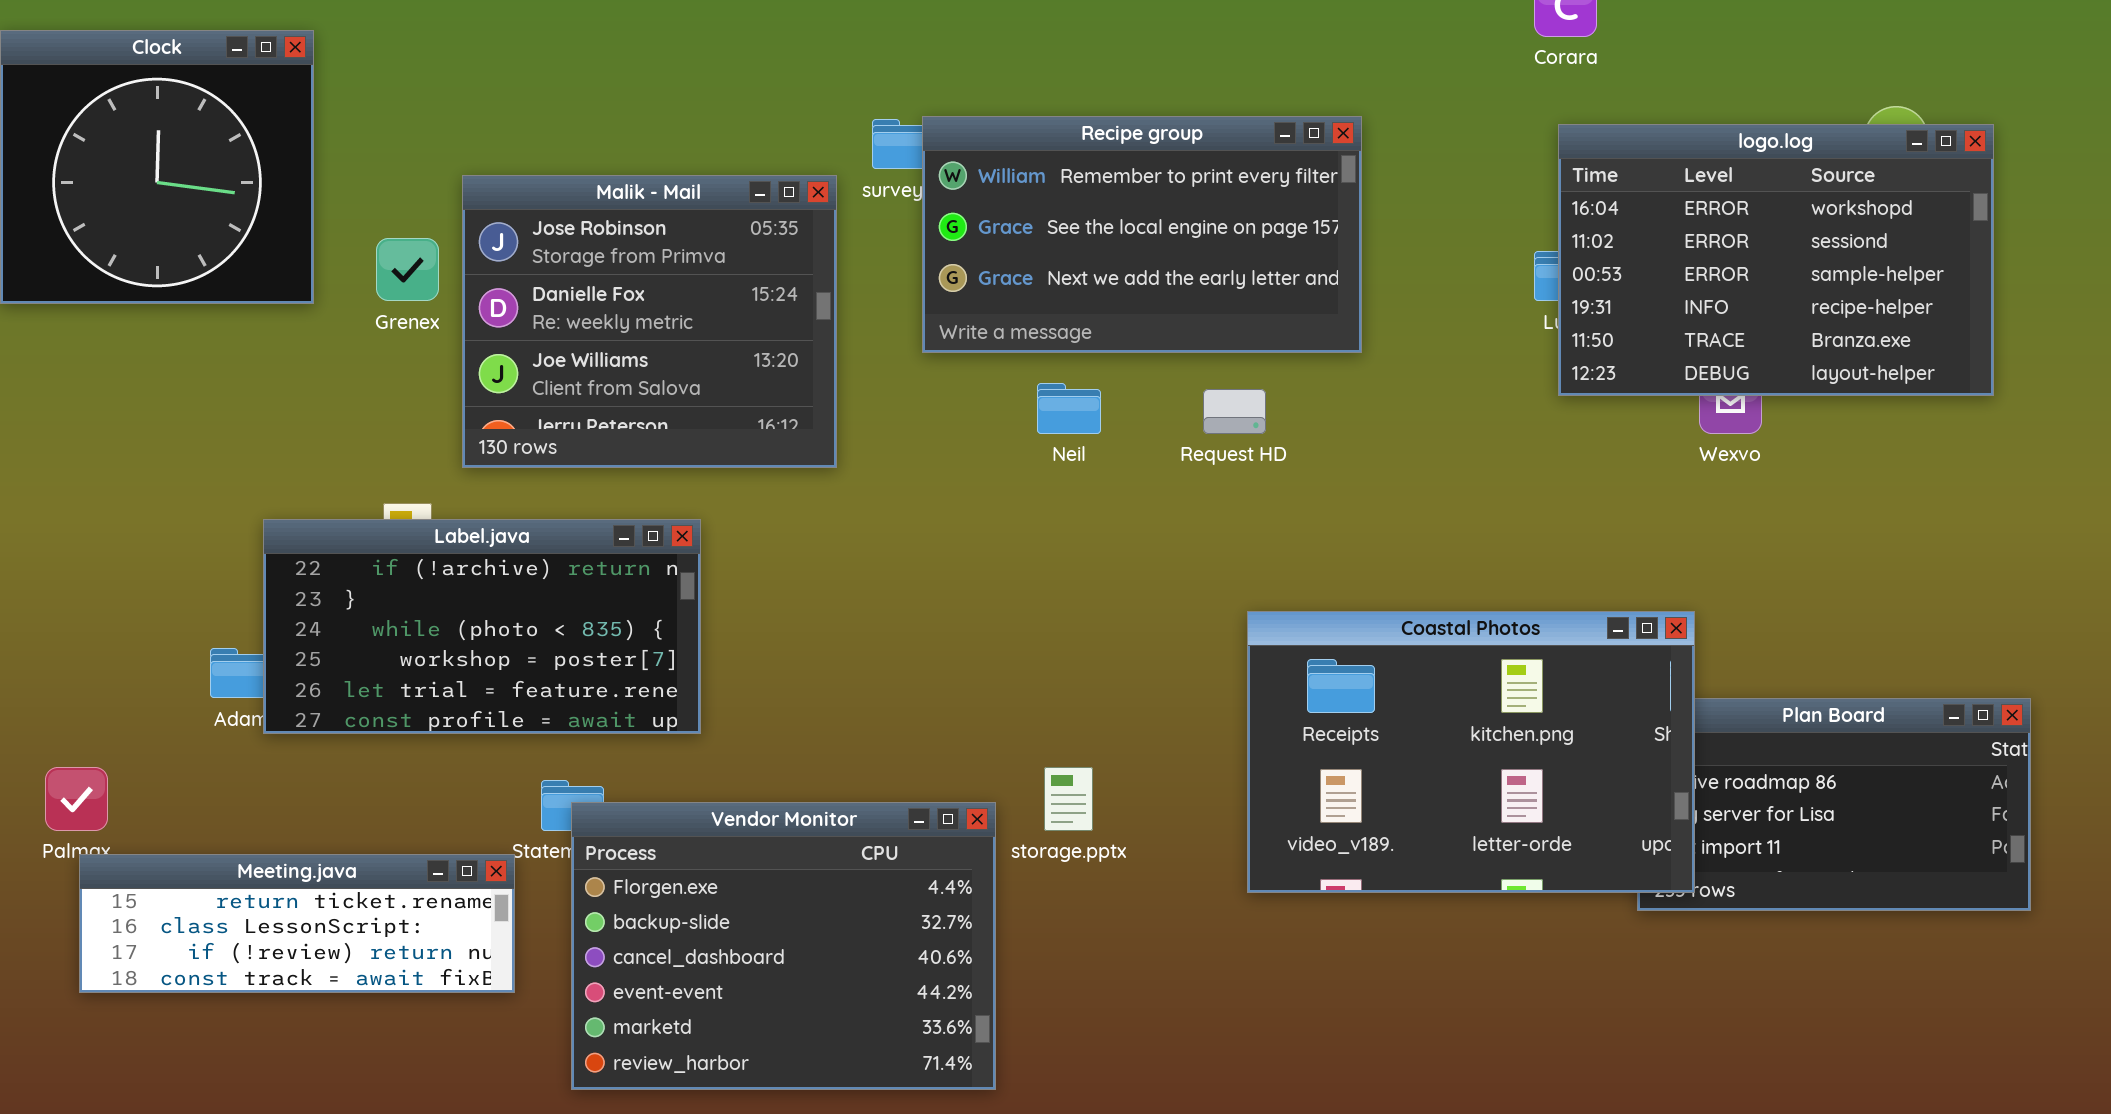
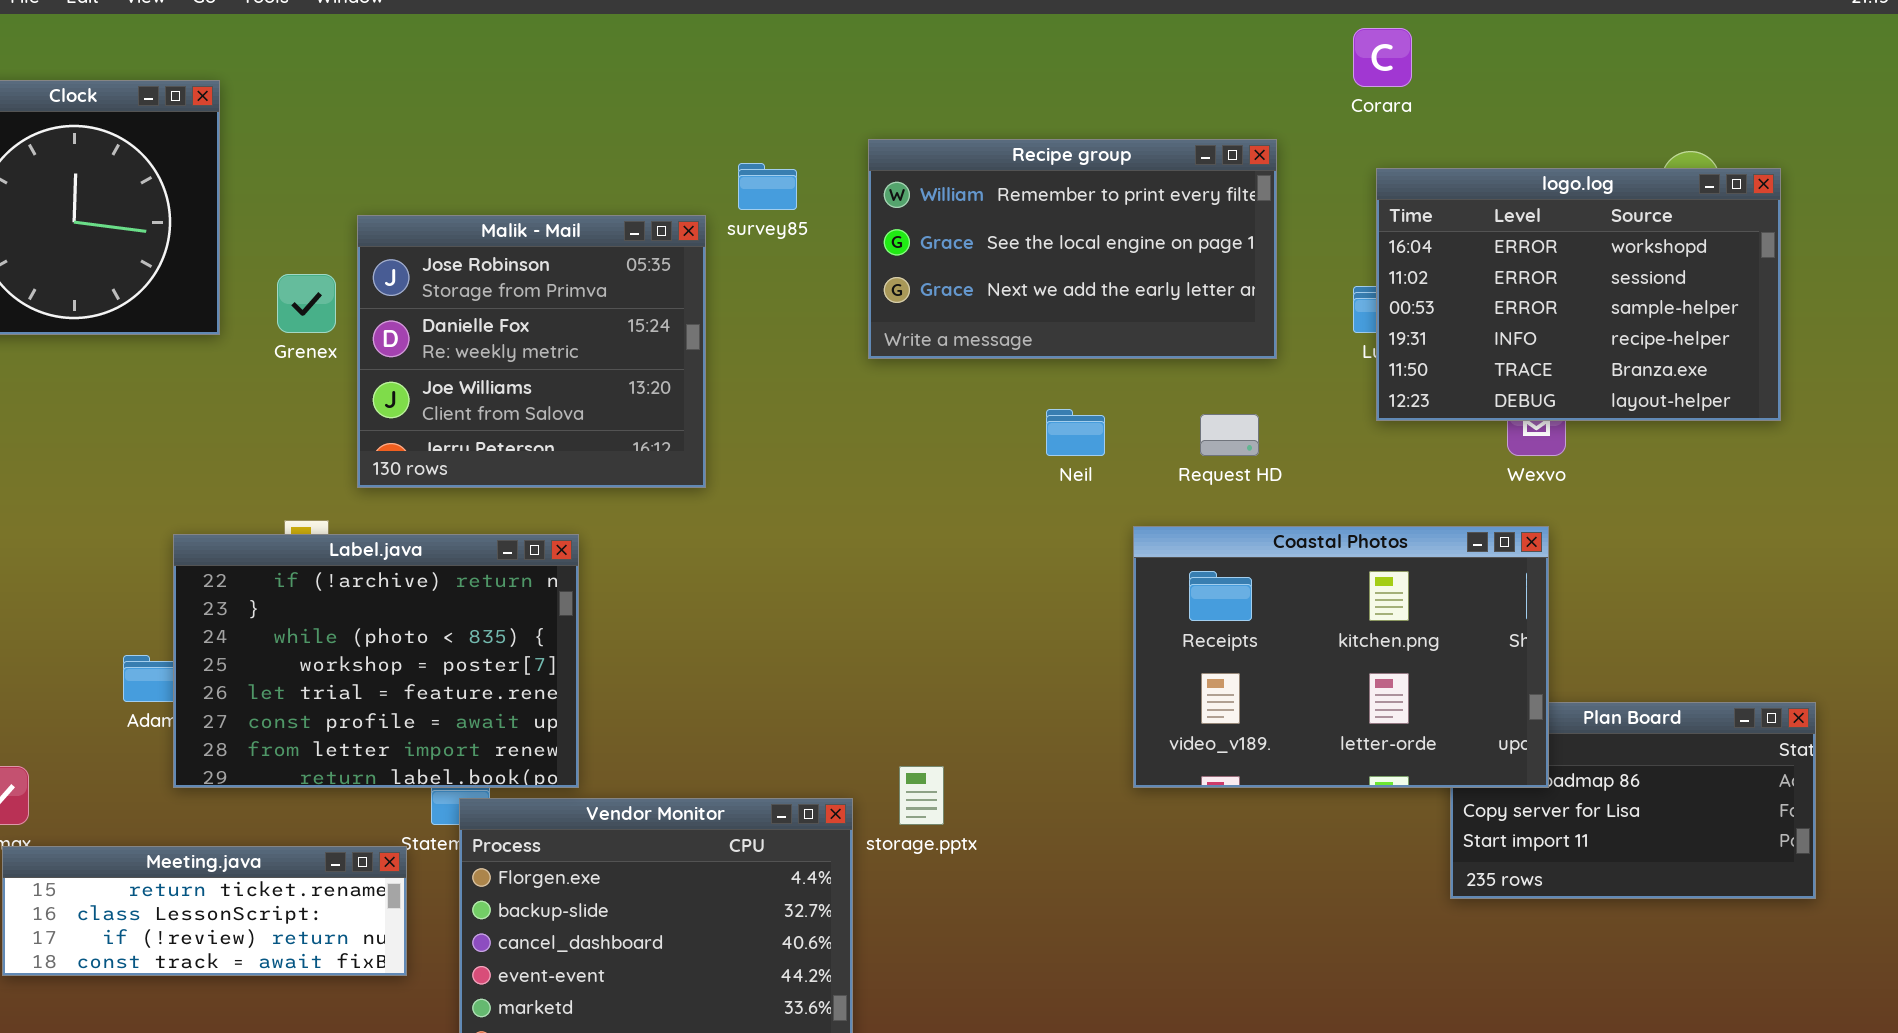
Recipe group: [922,116,1362,353] -> [868,139,1277,359], moved
Neil: [1037,383,1101,434] -> [1046,409,1105,456], moved
Request HD: [1203,389,1266,434] -> [1200,414,1259,456], moved
Label.java: [263,519,701,734] -> [173,534,579,788], resized
Coastal Photos: [1247,611,1695,893] -> [1133,526,1549,788], moved

